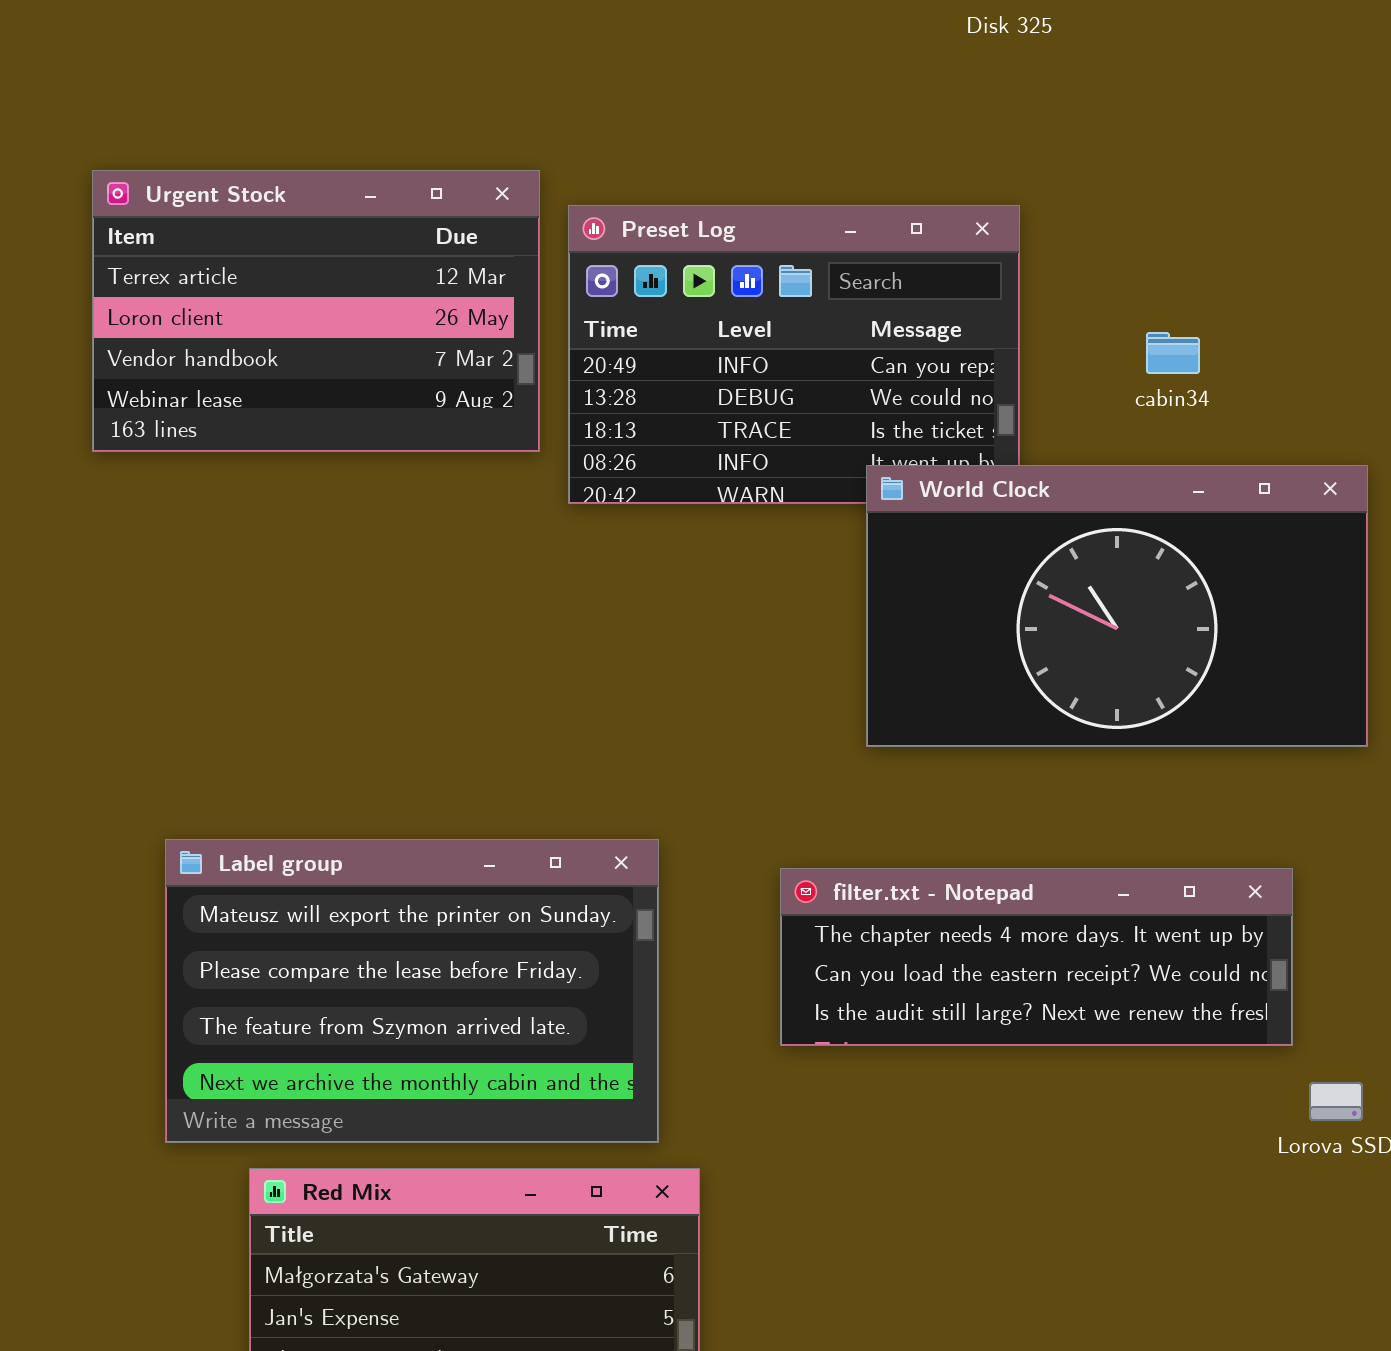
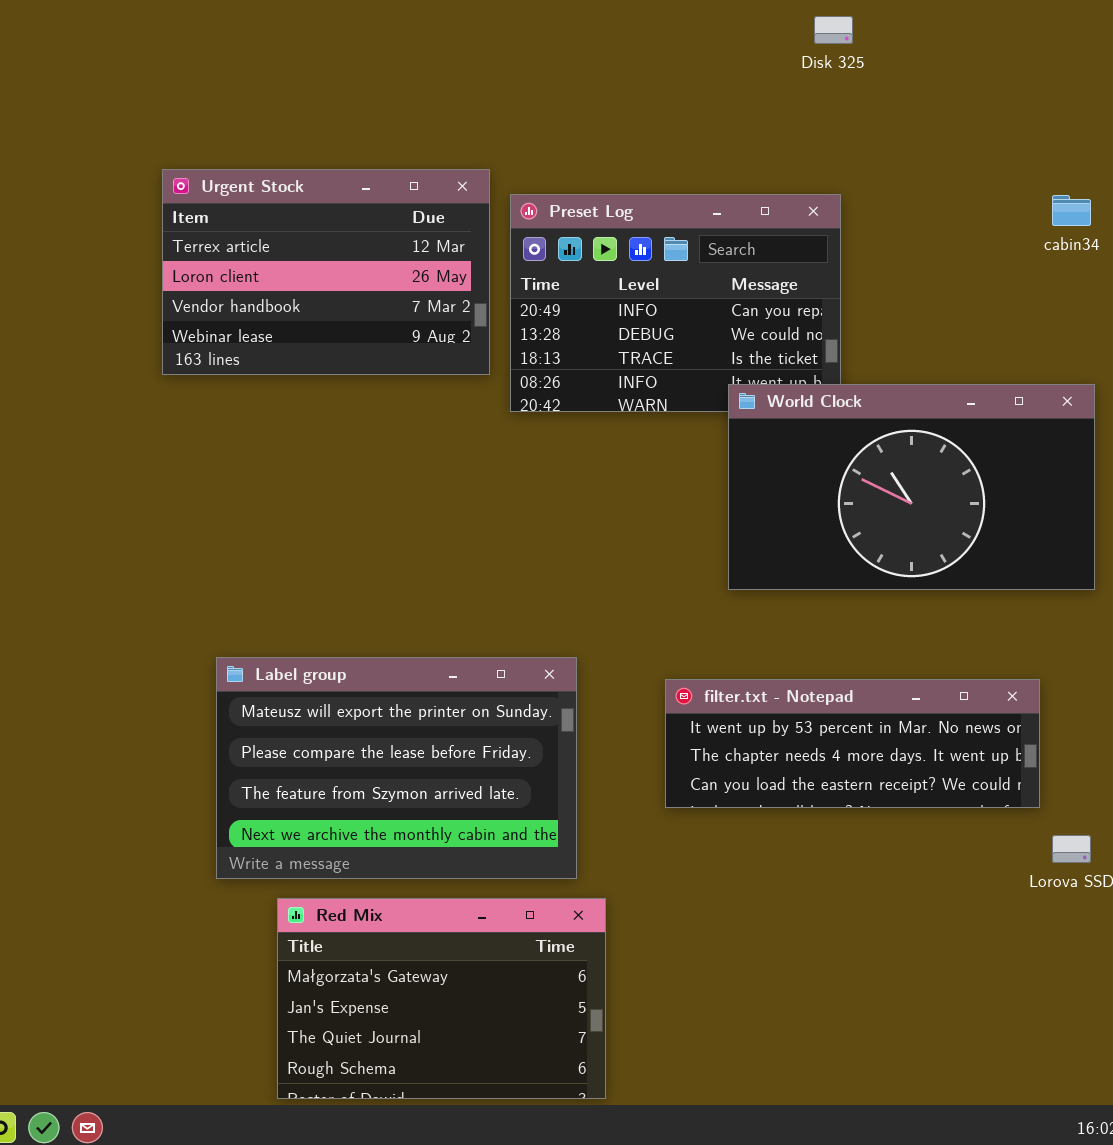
cabin34: [1146,332,1200,374] -> [1052,195,1091,226], moved
filter.txt - Notepad: [780,868,1293,1046] -> [665,679,1040,808], scrolled up 1 row

